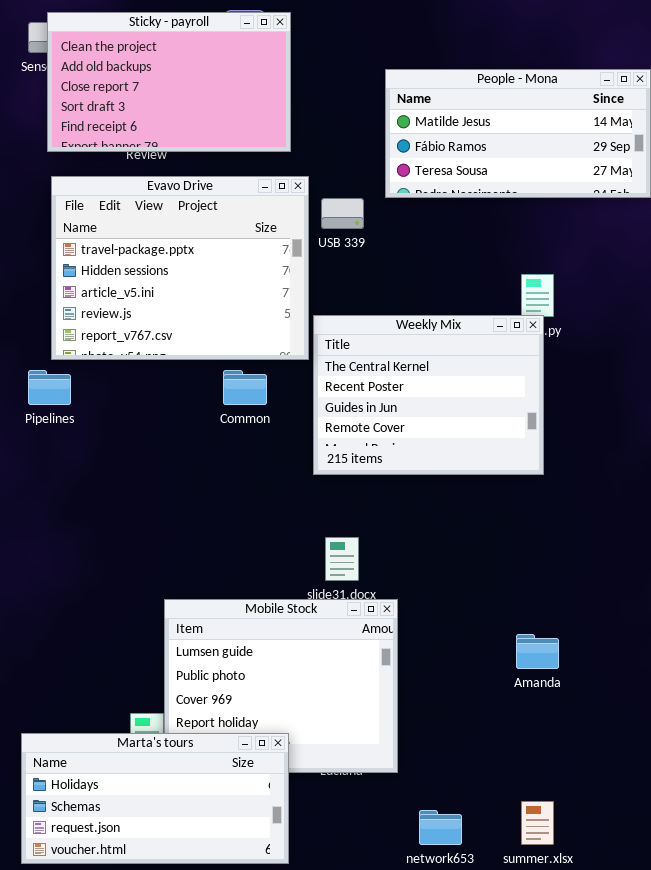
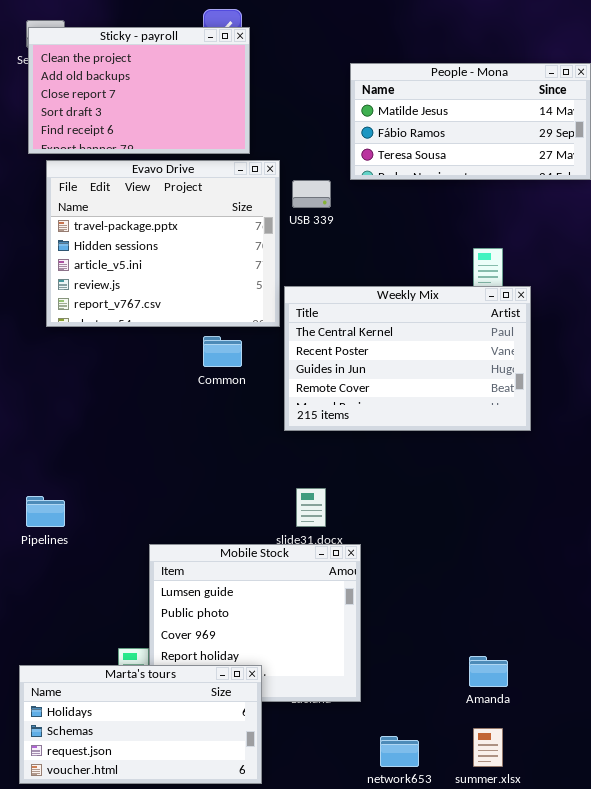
Sticky - payroll: [47,12,291,152] -> [28,27,250,154], moved
Weekly Mix: [313,315,544,475] -> [284,286,531,431], resized
Pipelines: [28,370,71,405] -> [26,496,65,527], moved
Amanda: [516,634,559,669] -> [469,656,508,687], moved

